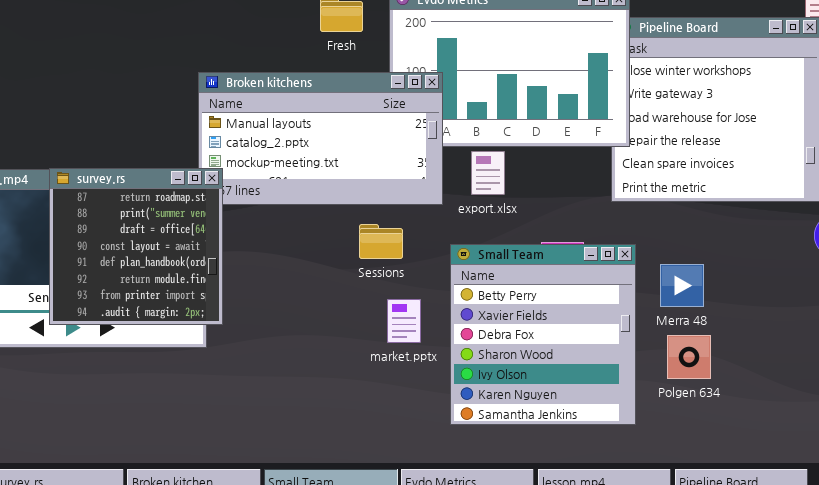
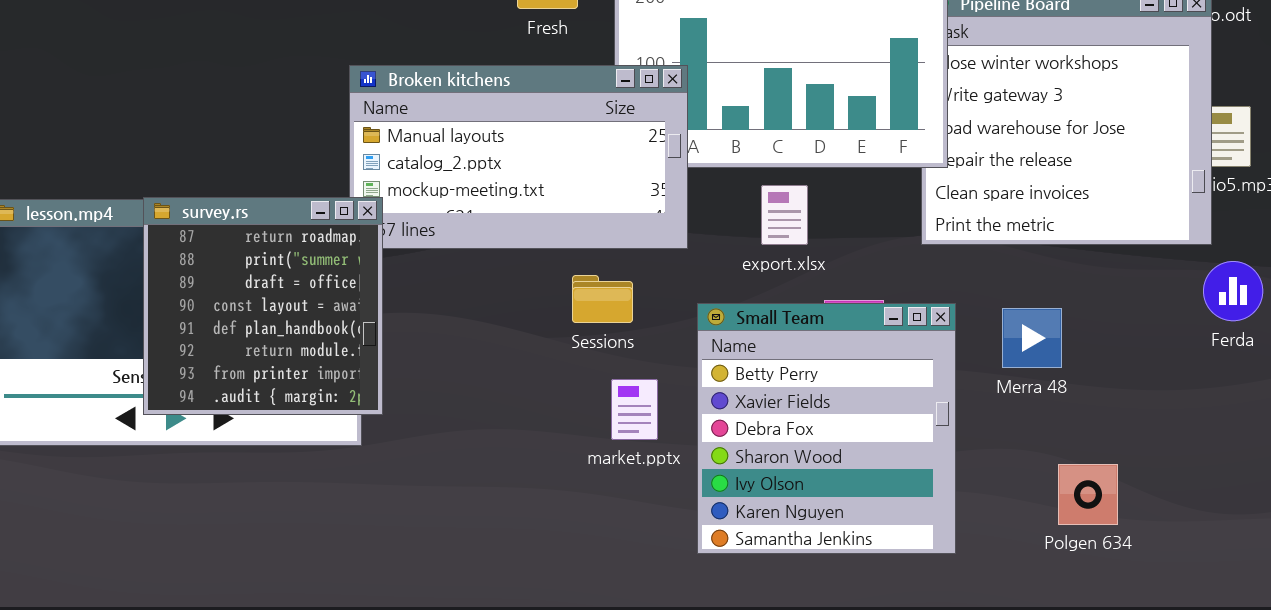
export.xlsx: [471,151,505,195] -> [761,185,808,245], moved
Merra 48: [660,264,704,307] -> [1002,308,1062,368], moved
Polgen 634: [667,335,711,379] -> [1058,464,1118,525], moved

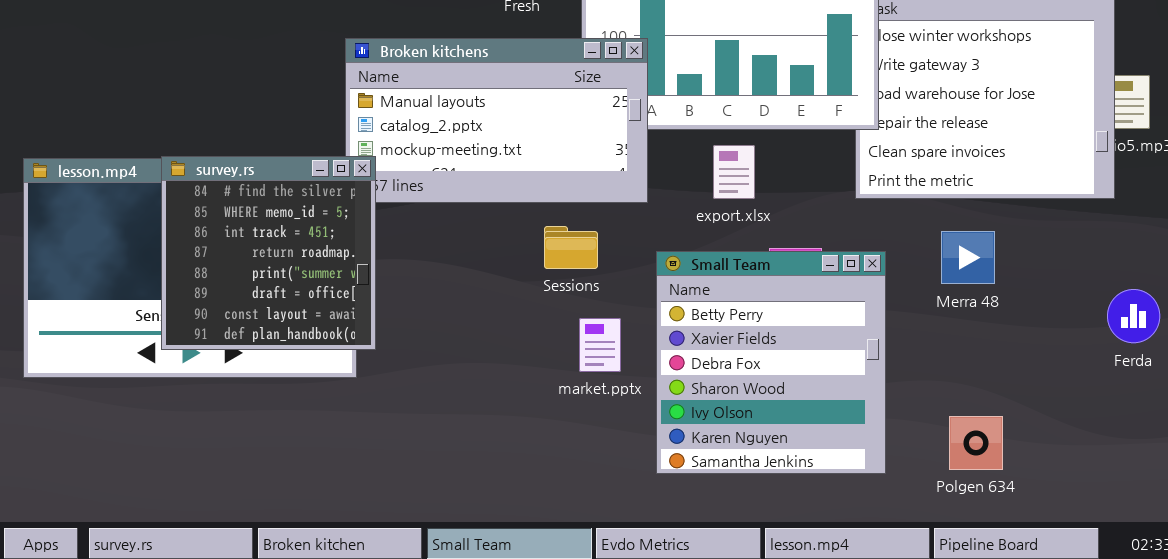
survey.rs: [143,197,383,415] -> [161,156,376,350], scrolled up 3 rows
Ferda: [1203,261,1263,321] -> [1107,289,1160,343], moved
Merra 48: [1002,308,1062,368] -> [941,231,995,284], moved
Polgen 634: [1058,464,1118,525] -> [949,416,1003,470], moved

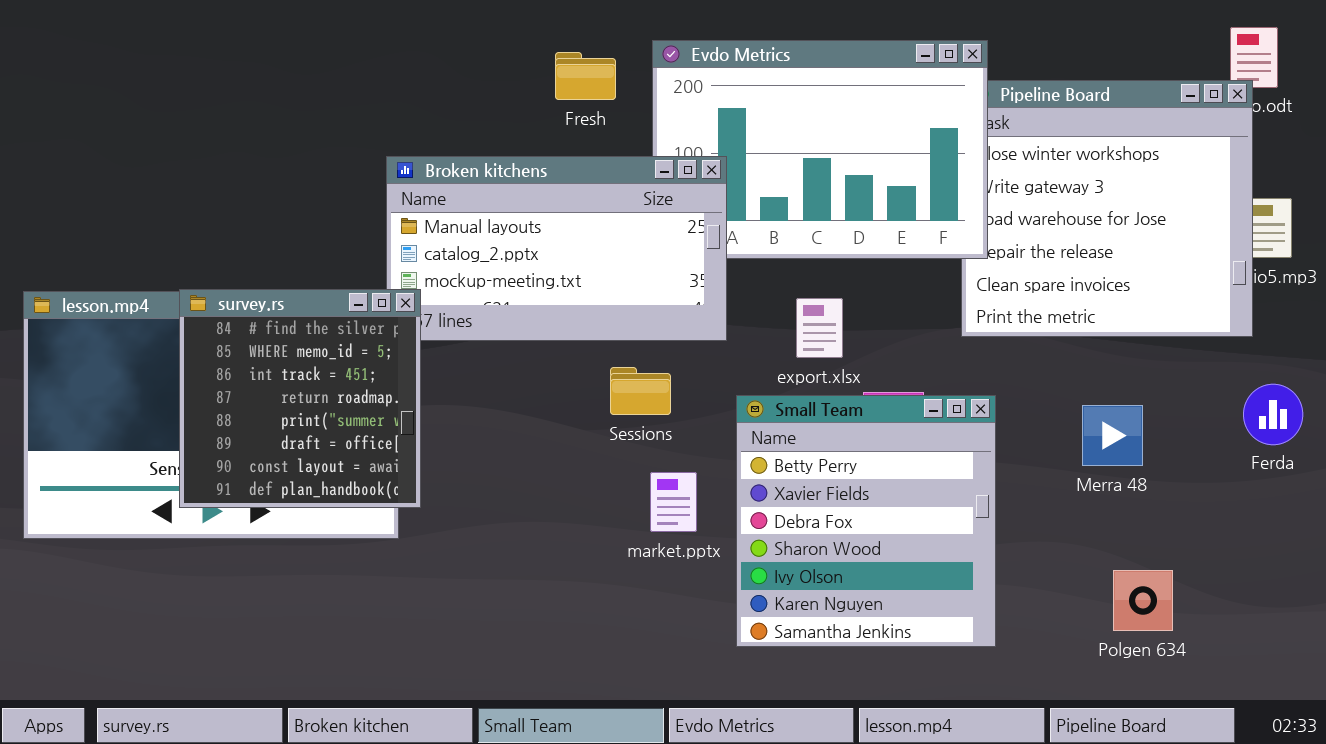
export.xlsx: [713,145,755,199] -> [796,298,843,358], moved
Merra 48: [941,231,995,284] -> [1082,405,1143,466], moved
Ferda: [1107,289,1160,343] -> [1243,384,1303,445], moved
Polgen 634: [949,416,1003,470] -> [1113,570,1173,631], moved

